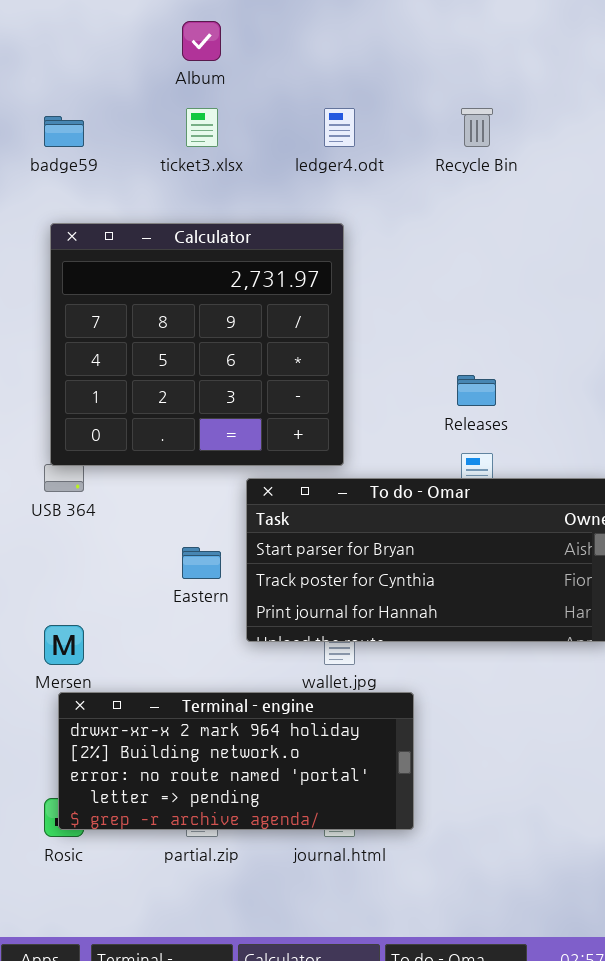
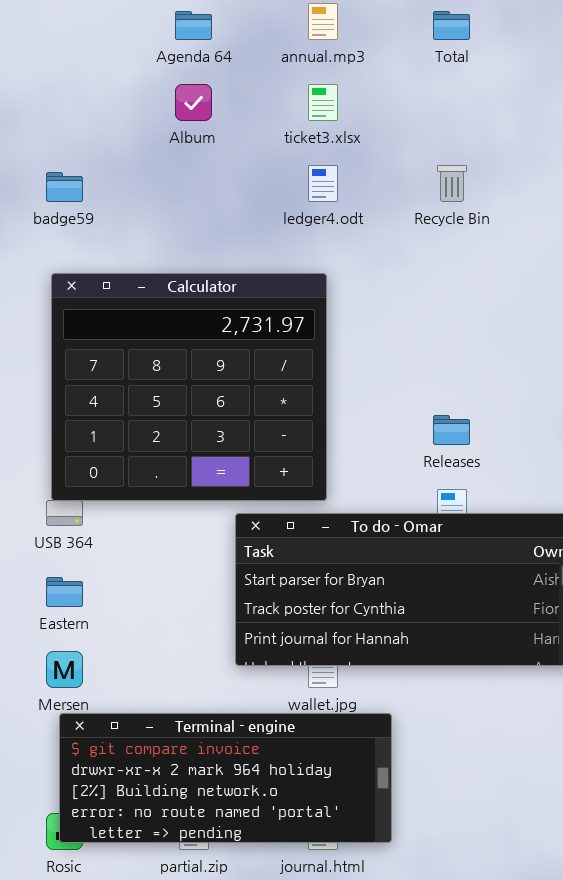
ticket3.xlsx: [186,108,218,147] -> [308,84,338,121], moved
Eastern: [182,547,221,579] -> [46,577,83,607], moved
Terminal - engine: [58,692,414,830] -> [59,713,392,843], scrolled up 1 row

